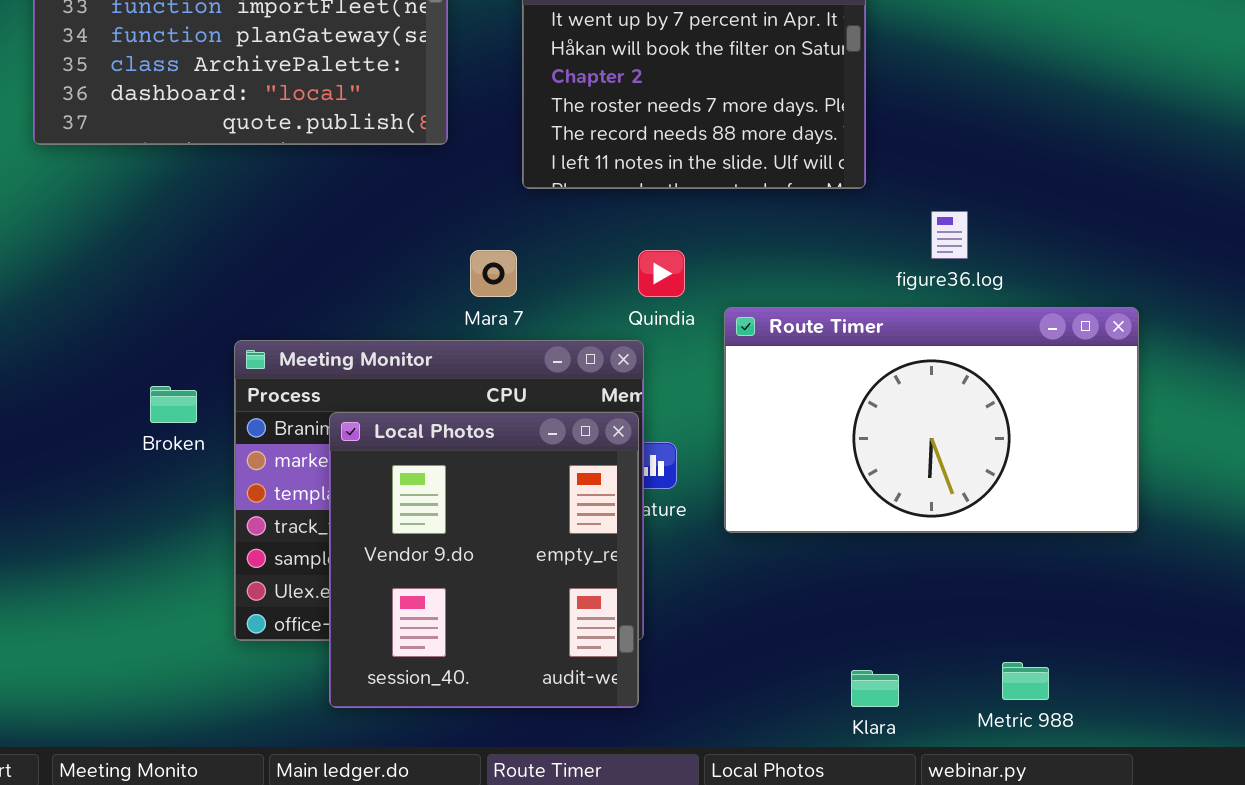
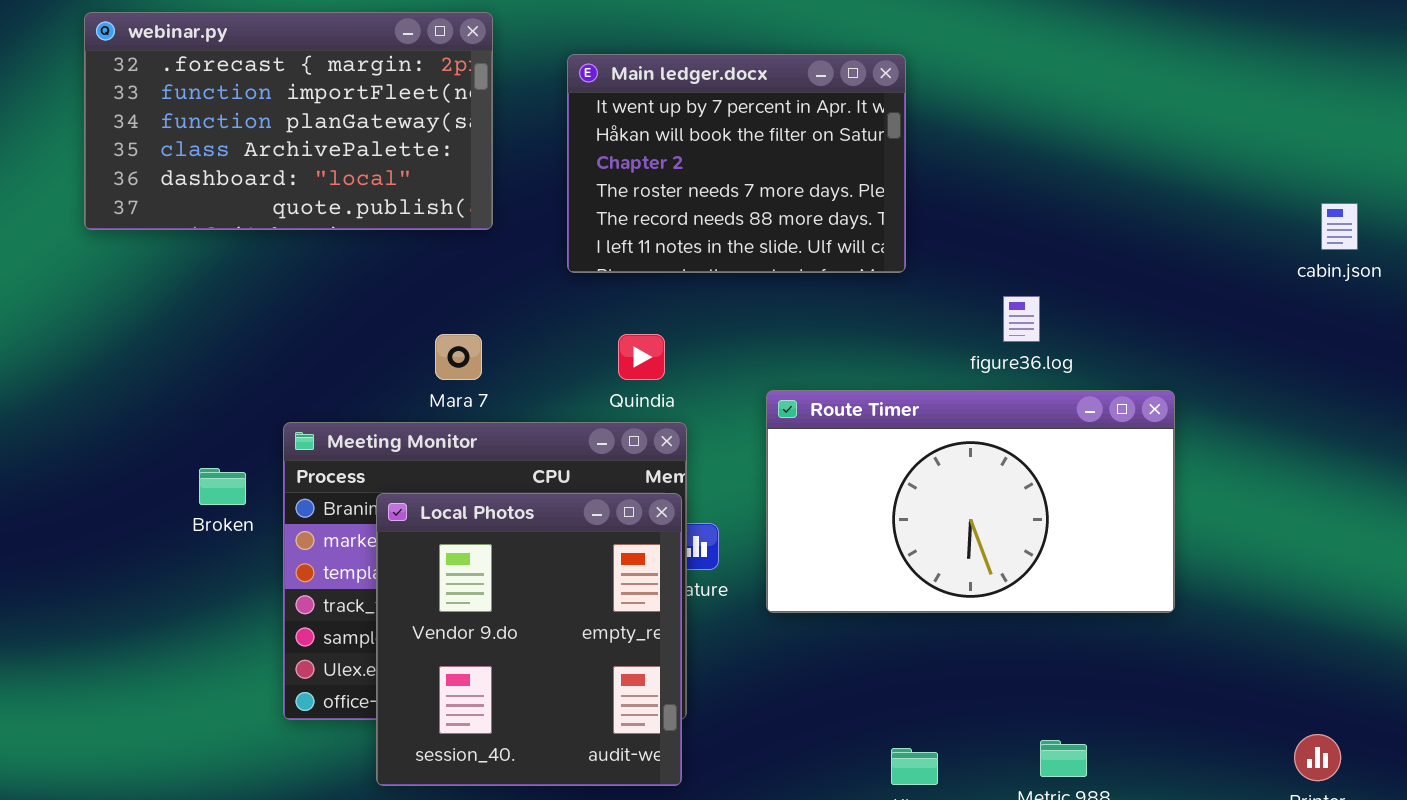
figure36.log: [931,211,968,259] -> [1003,296,1040,342], moved
Mara 7: [470,250,517,297] -> [435,334,482,380], moved
Quindia: [638,250,685,297] -> [618,334,665,380], moved

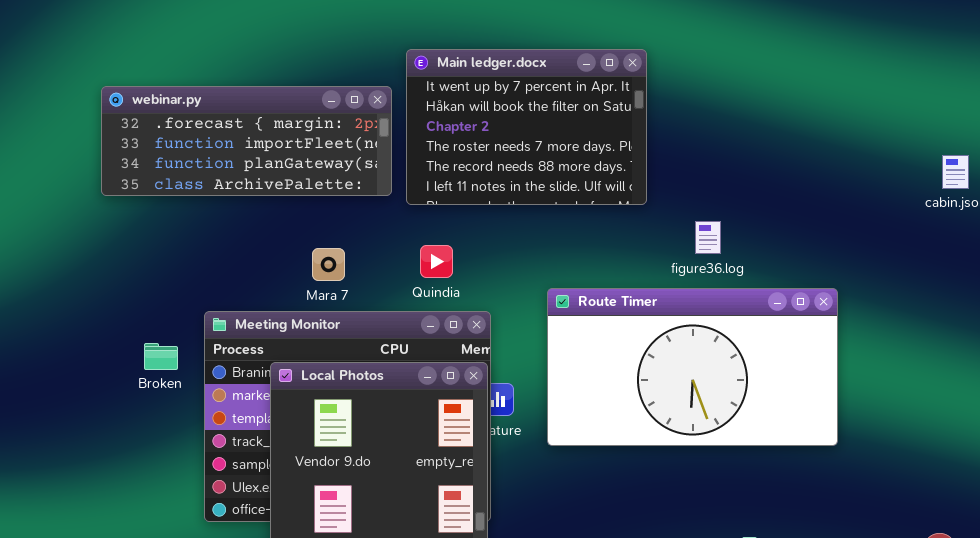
webinar.py: [84,12,493,230] -> [101,86,392,196], moved, resized
figure36.log: [1003,296,1040,342] -> [695,221,721,254], moved
Quindia: [618,334,665,380] -> [420,245,453,278], moved

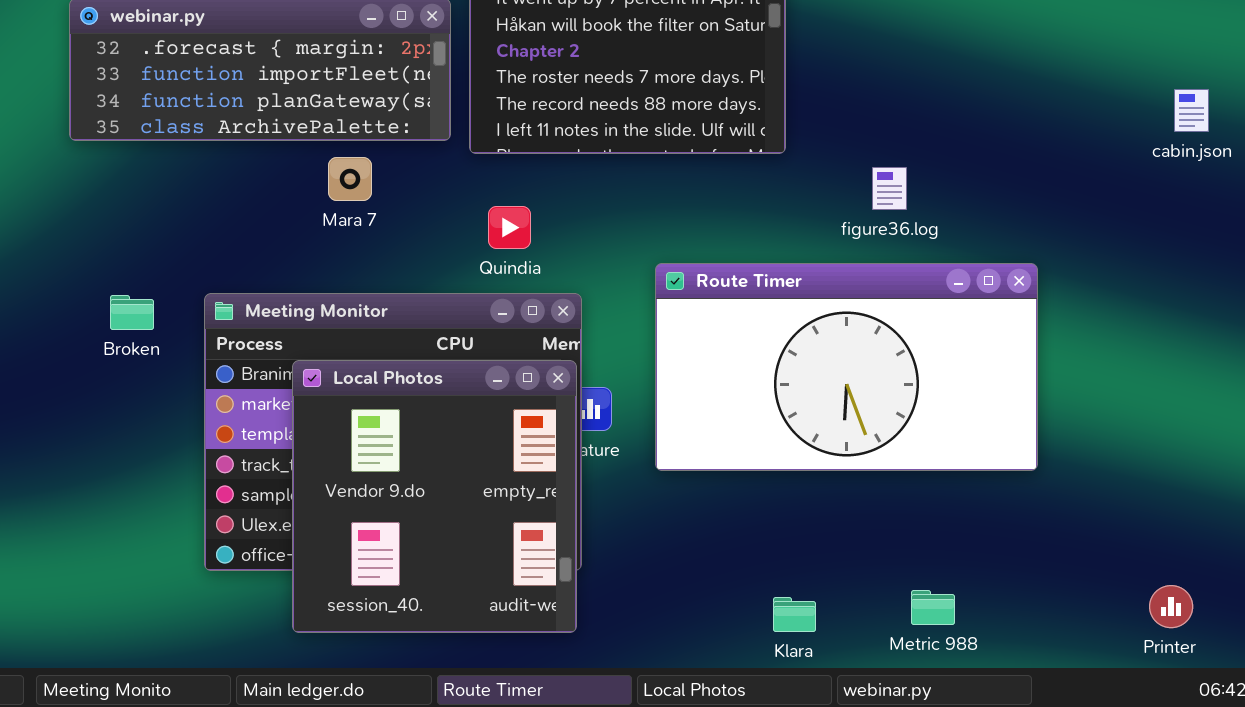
figure36.log: [695,221,721,254] -> [872,167,907,210], moved
Mara 7: [312,248,345,281] -> [328,157,372,201], moved
Broken: [144,343,178,370] -> [110,295,154,330], moved

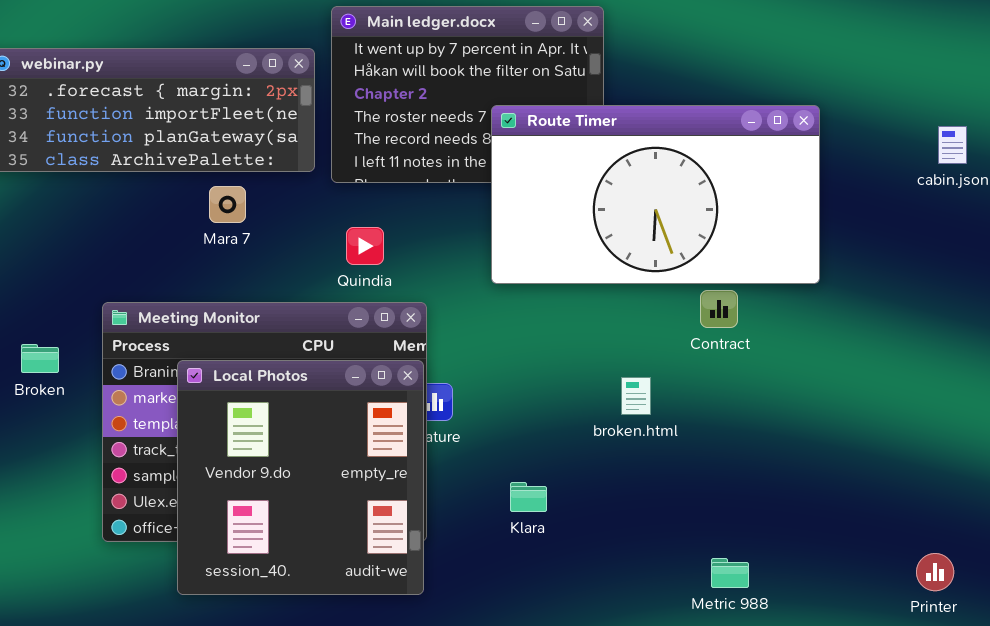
Route Timer: [655,263,1038,471] -> [491,105,820,284], moved
Broken: [110,295,154,330] -> [21,344,59,373], moved
Klara: [773,597,816,632] -> [510,482,547,512], moved

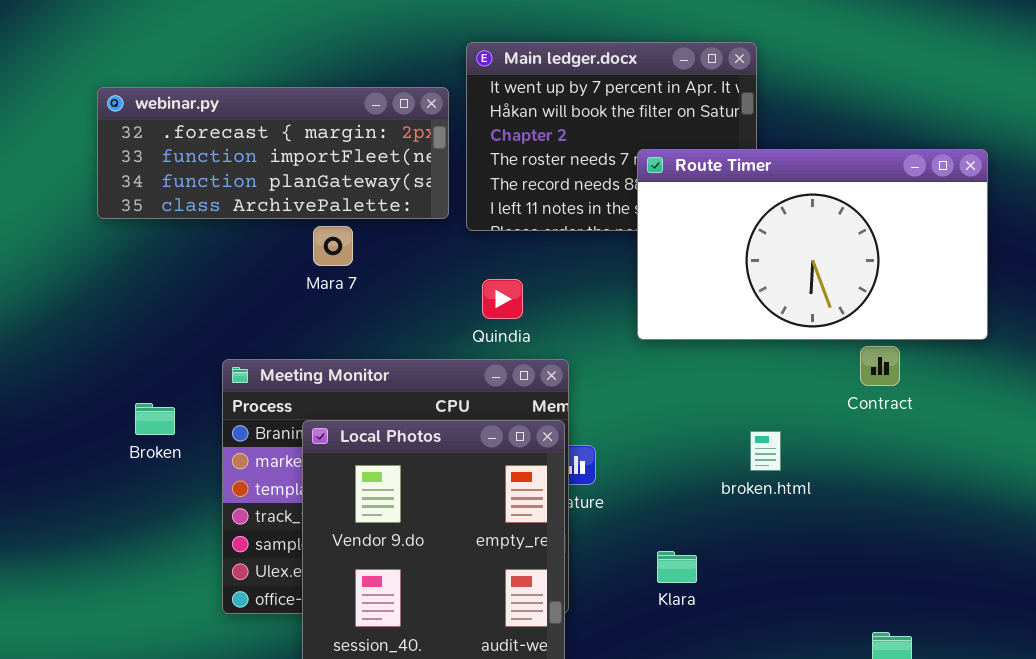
Mara 7: [209,186,246,223] -> [313,226,353,266], moved
broken.html: [621,377,651,415] -> [750,431,781,471], moved

